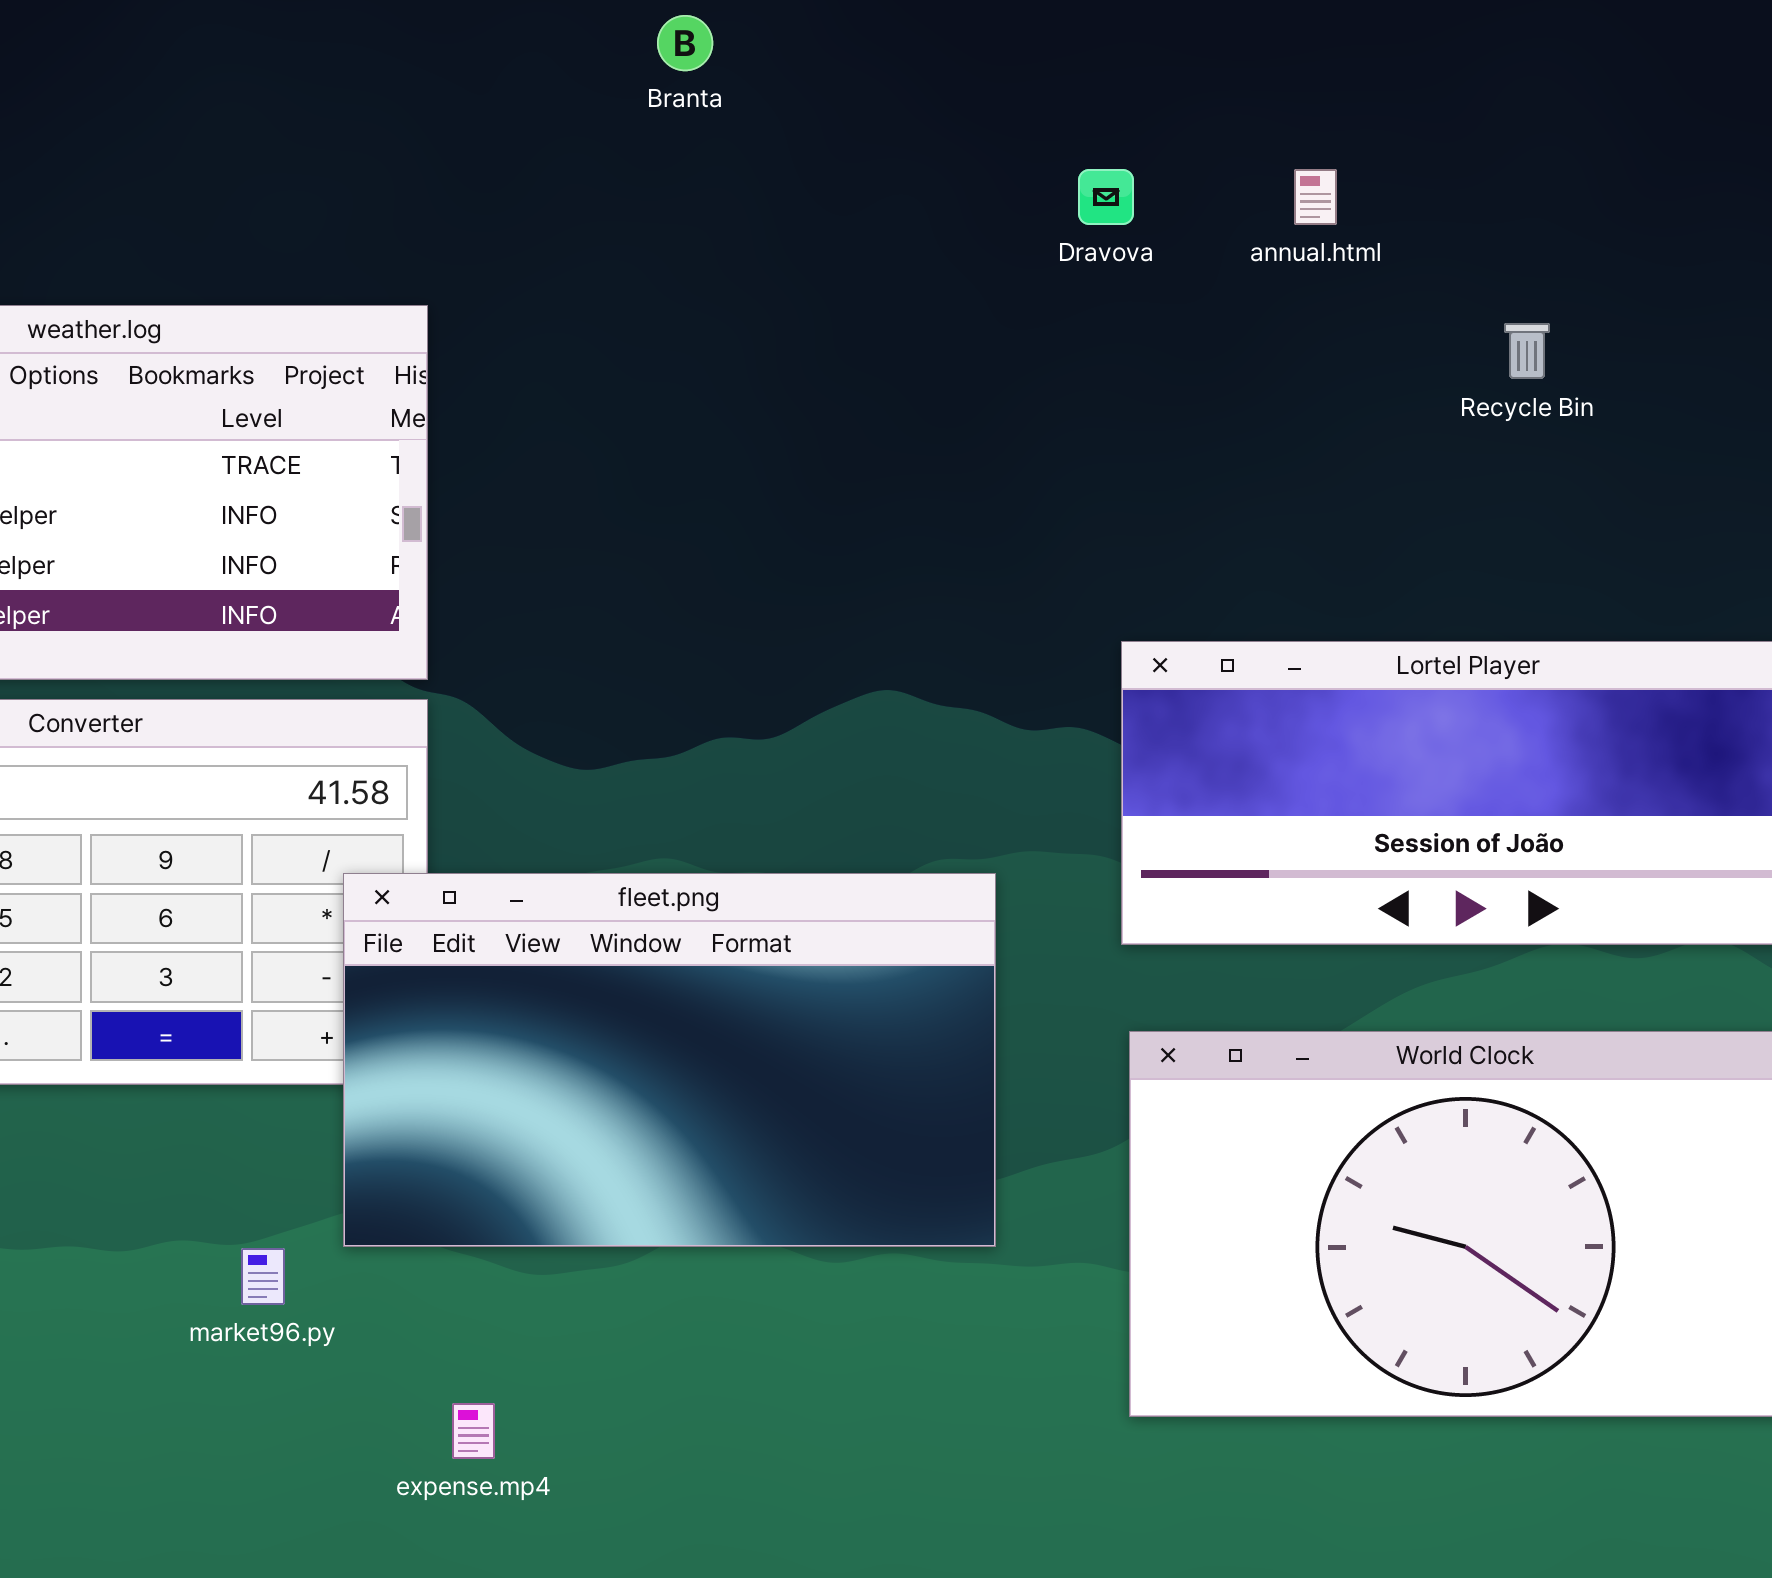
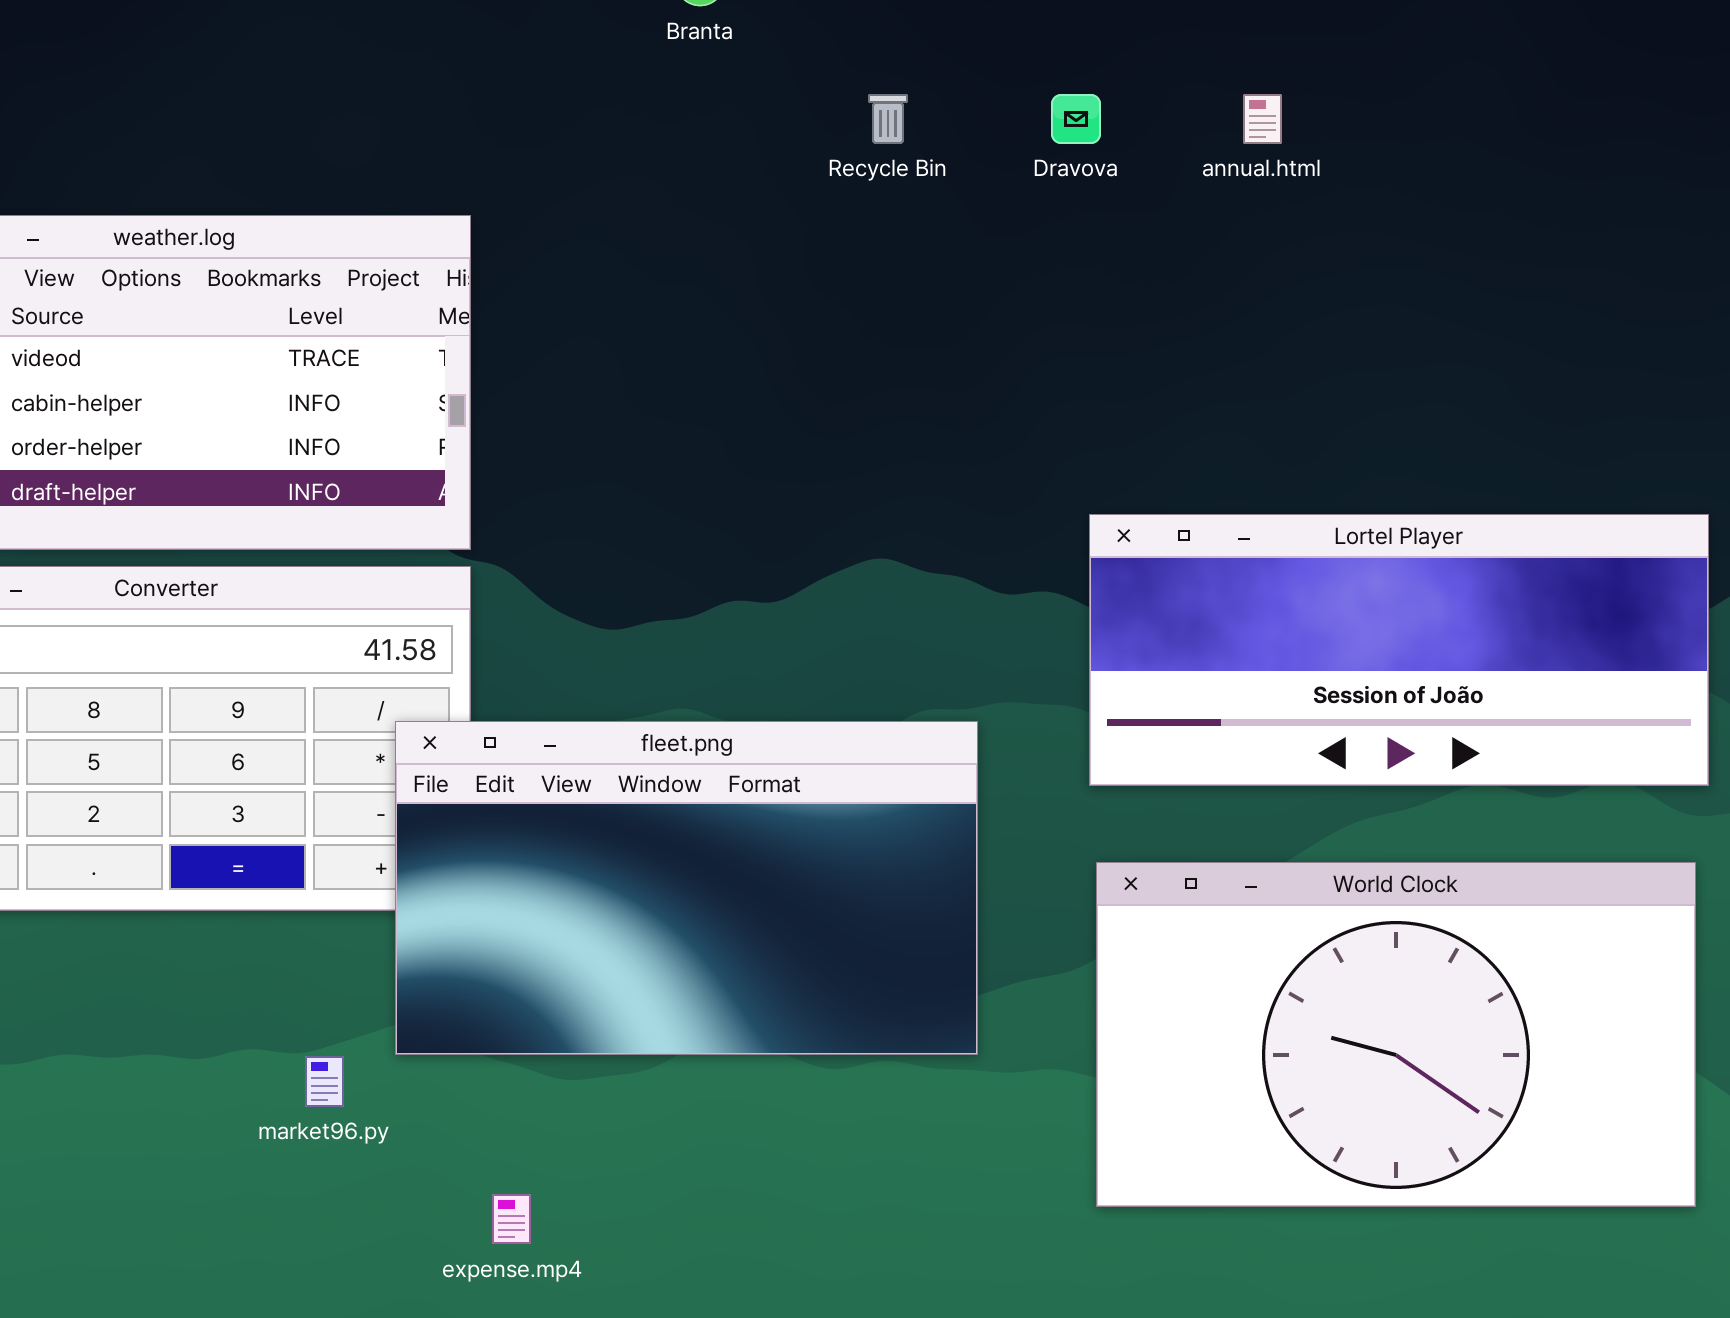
Recycle Bin: [1504,323,1550,379] -> [868,94,908,144], moved

